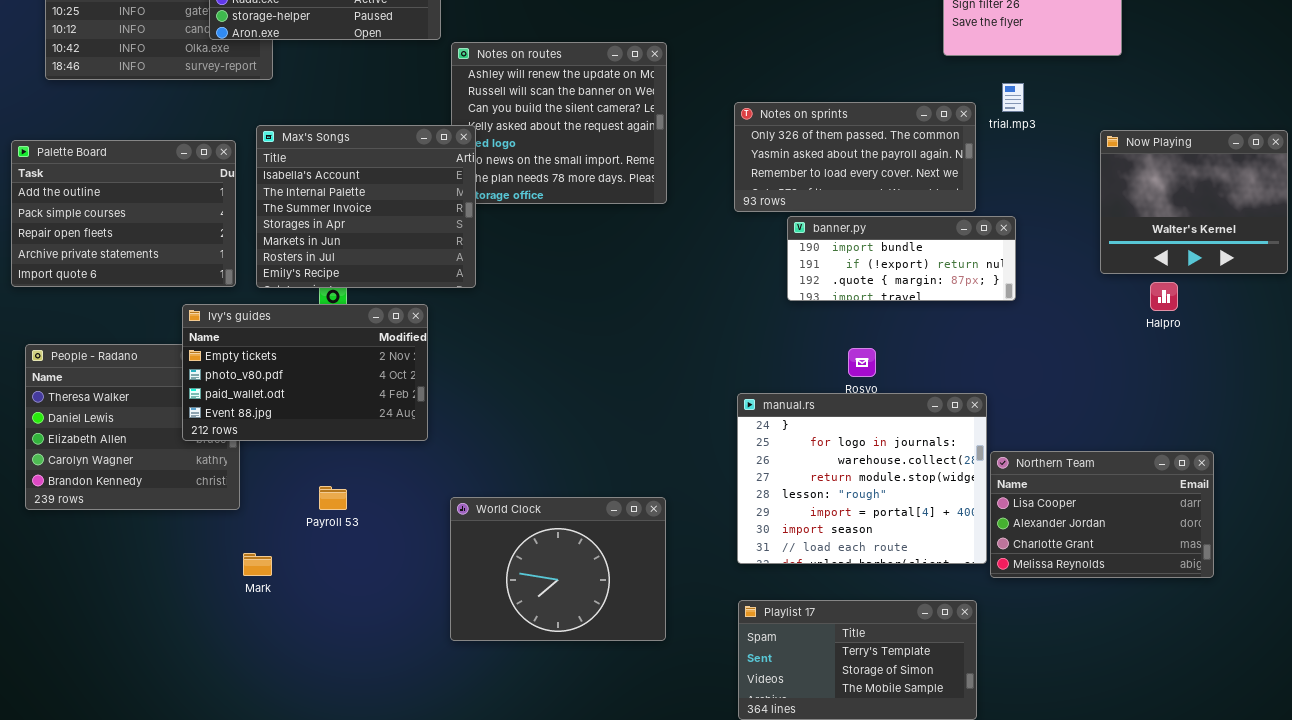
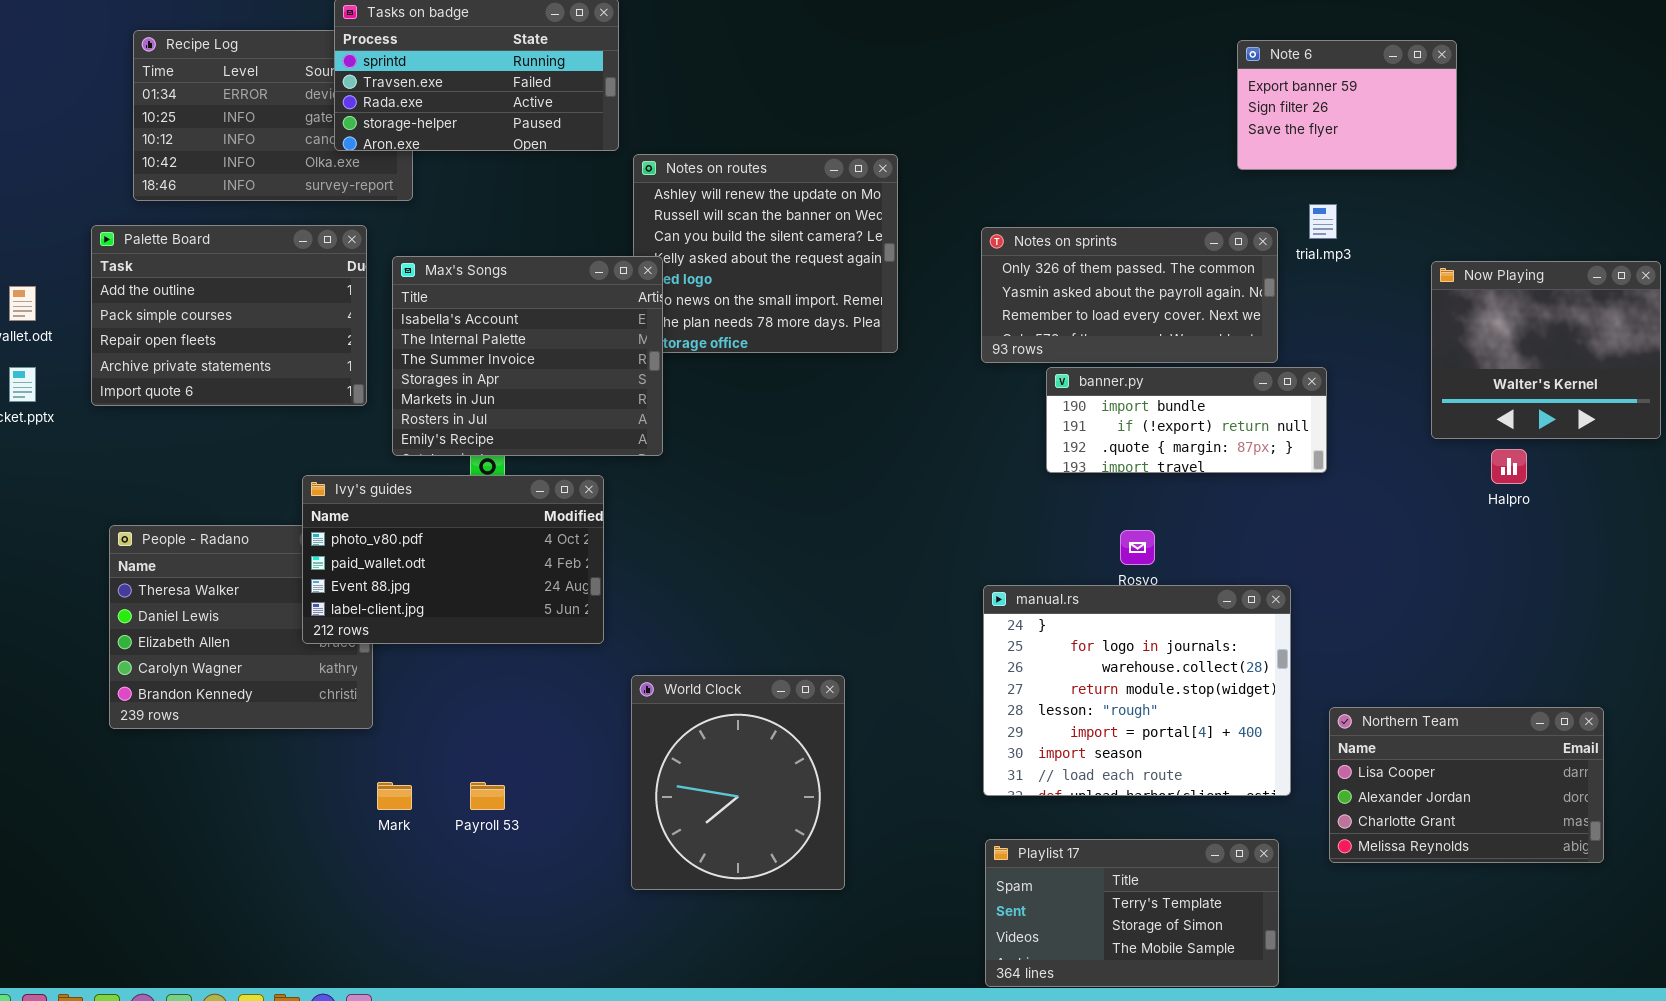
Palette Board: [11,140,236,287] -> [91,225,367,406], moved
Ivy's guides: [182,304,428,441] -> [302,475,604,644], scrolled down 1 row
Northern Team: [990,451,1214,578] -> [1329,707,1604,863], moved
Payroll 53: [319,486,347,510] -> [470,782,505,810], moved
World Clock: [450,497,666,641] -> [631,675,845,890], resized

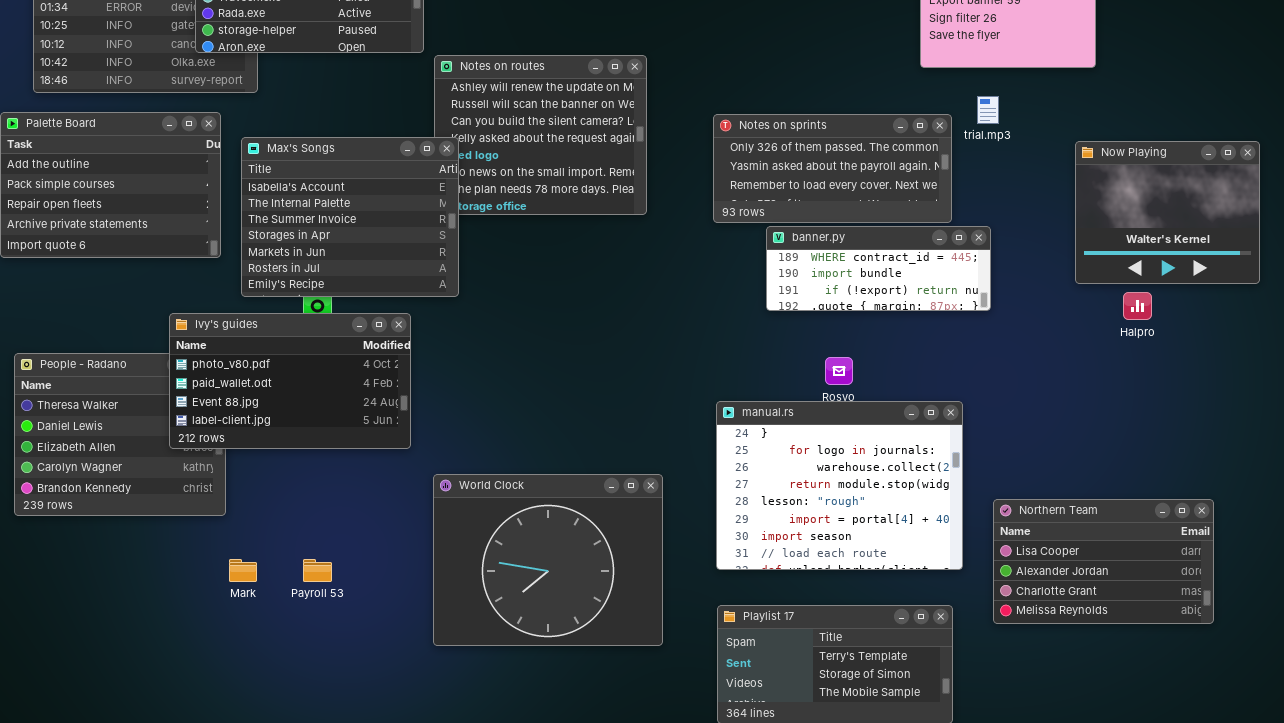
banner.py: [1046,367,1327,473] -> [766,226,991,311], scrolled up 1 row
World Clock: [631,675,845,890] -> [433,474,663,646], resized

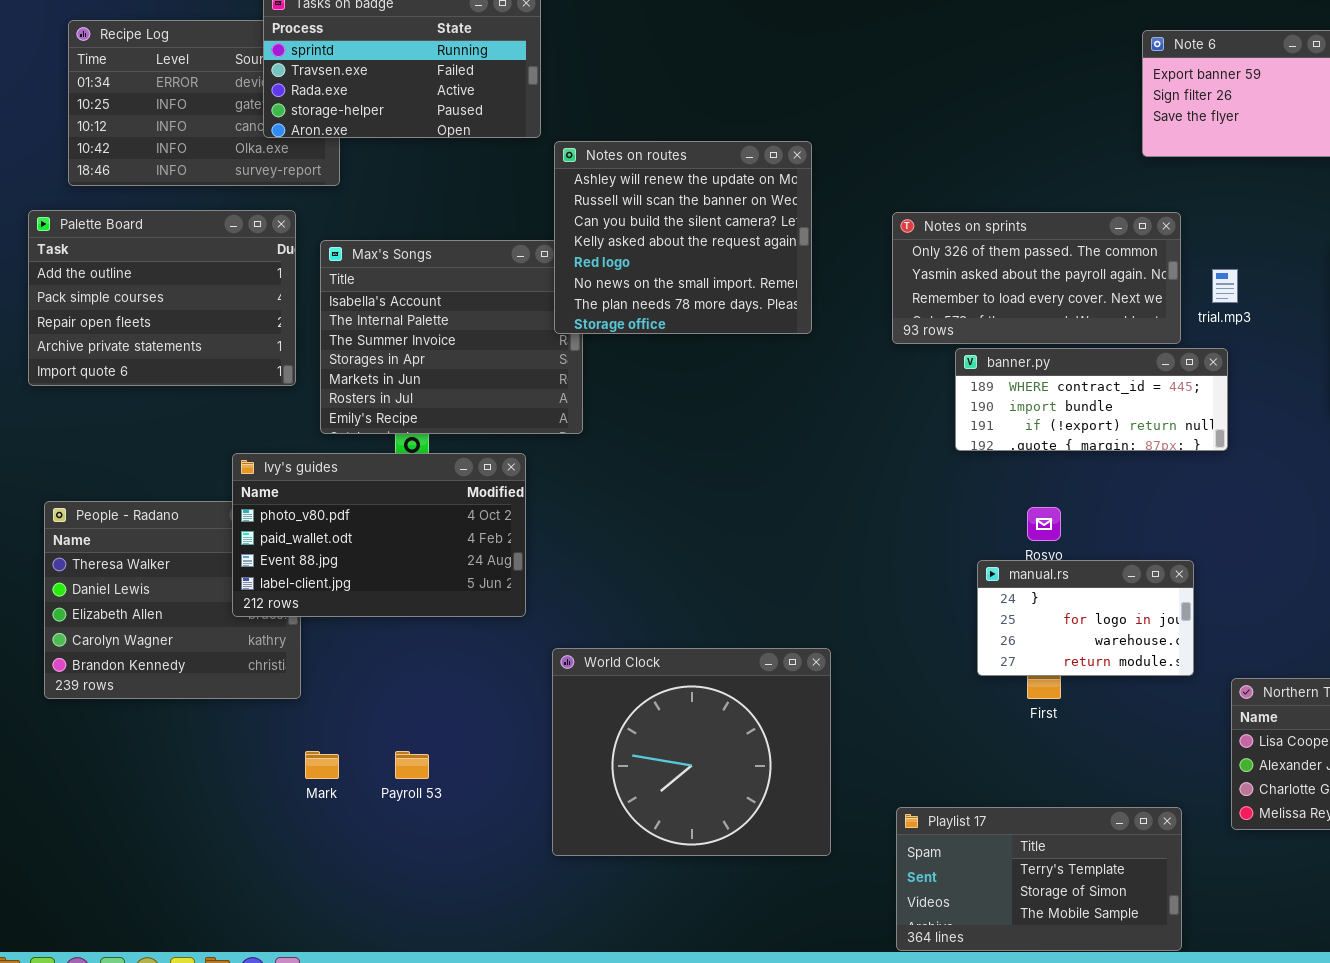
Notes on routes: [434,55,647,215] -> [554,141,812,334], raised
trial.mp3: [977,96,999,124] -> [1212,269,1238,303], moved
manual.rs: [716,401,963,570] -> [977,560,1194,676], resized

